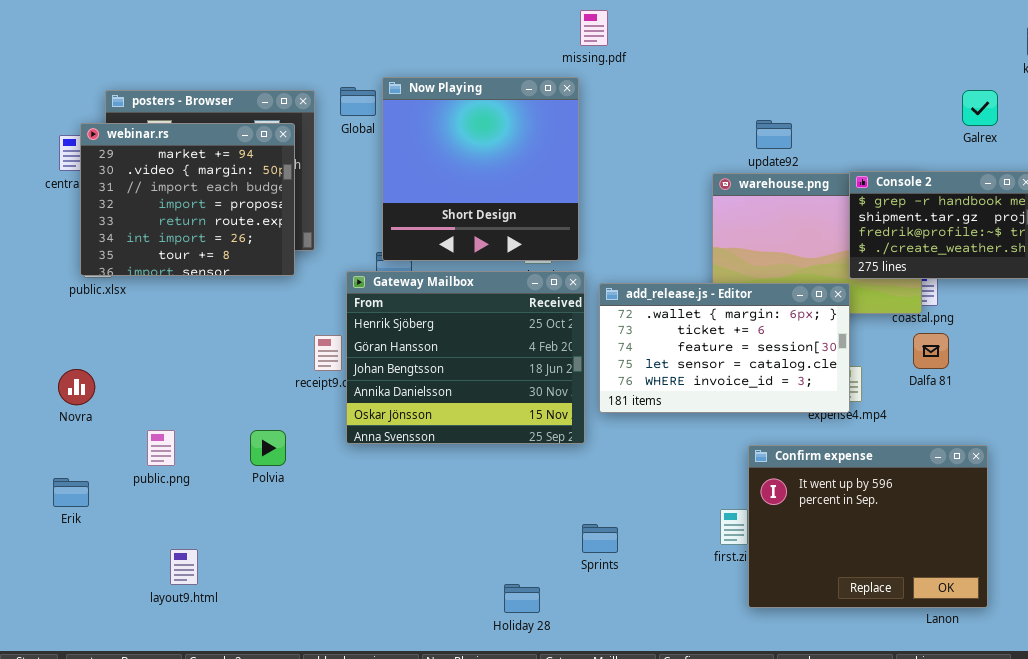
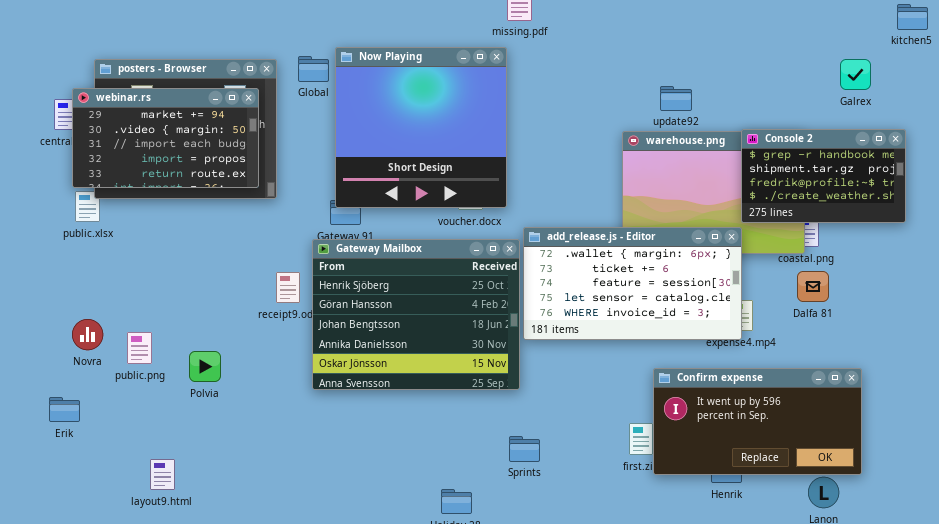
webinar.rs: [80,123,295,276] -> [72,88,259,188], resized
Gateway Mailbox: [346,271,585,444] -> [312,239,520,390], moved
Novra: [58,369,95,405] -> [72,319,103,350], moved
Polvia: [250,430,286,466] -> [189,351,221,382], moved
public.png: [147,430,175,466] -> [127,332,152,364], moved
Confirm expense: [748,445,988,608] -> [653,368,862,475], resized

